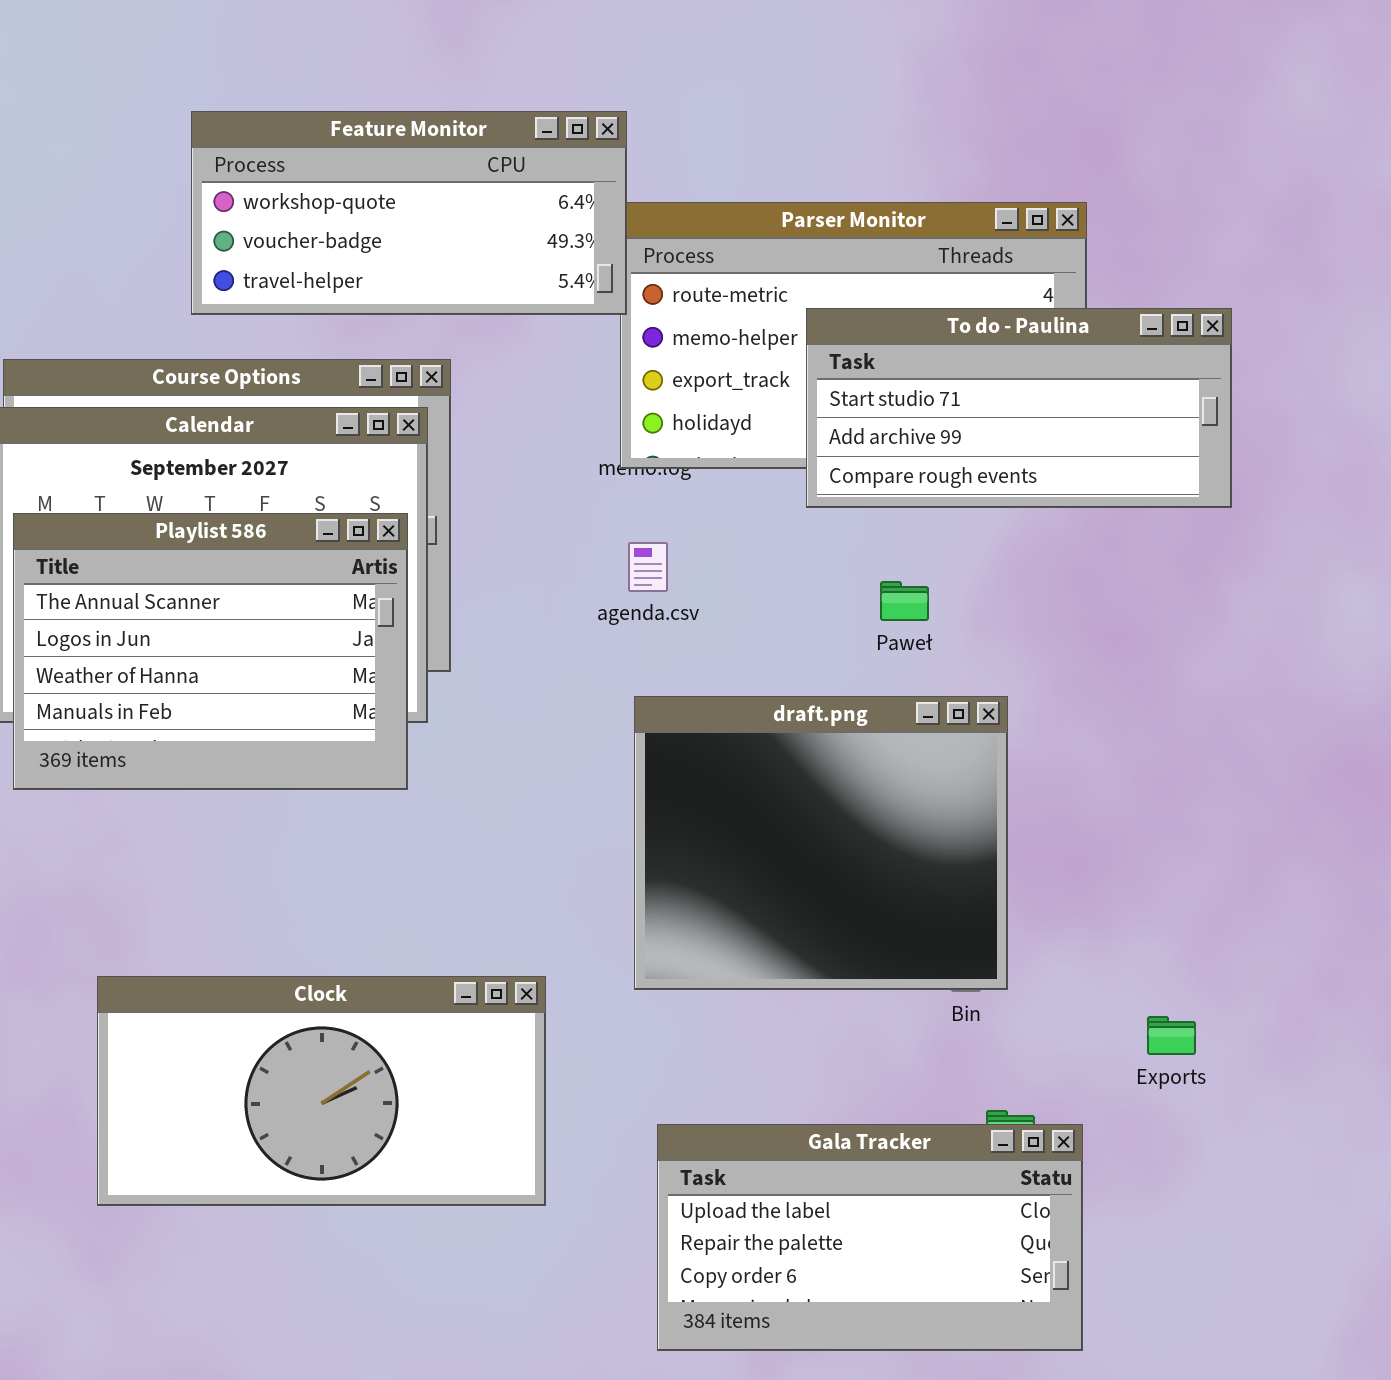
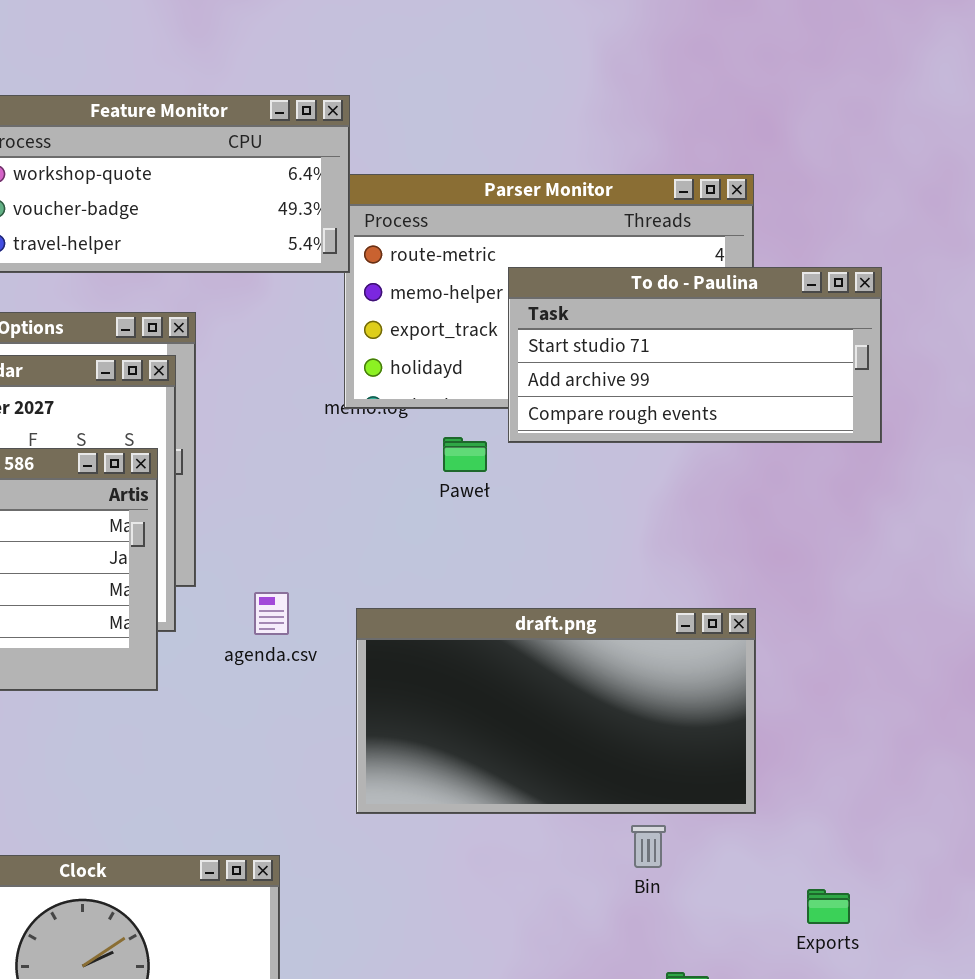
agenda.csv: [628,542,668,592] -> [254,592,289,635], moved
Paweł: [880,581,929,621] -> [443,437,487,472], moved
draft.png: [634,696,1008,990] -> [356,608,756,814], resized

